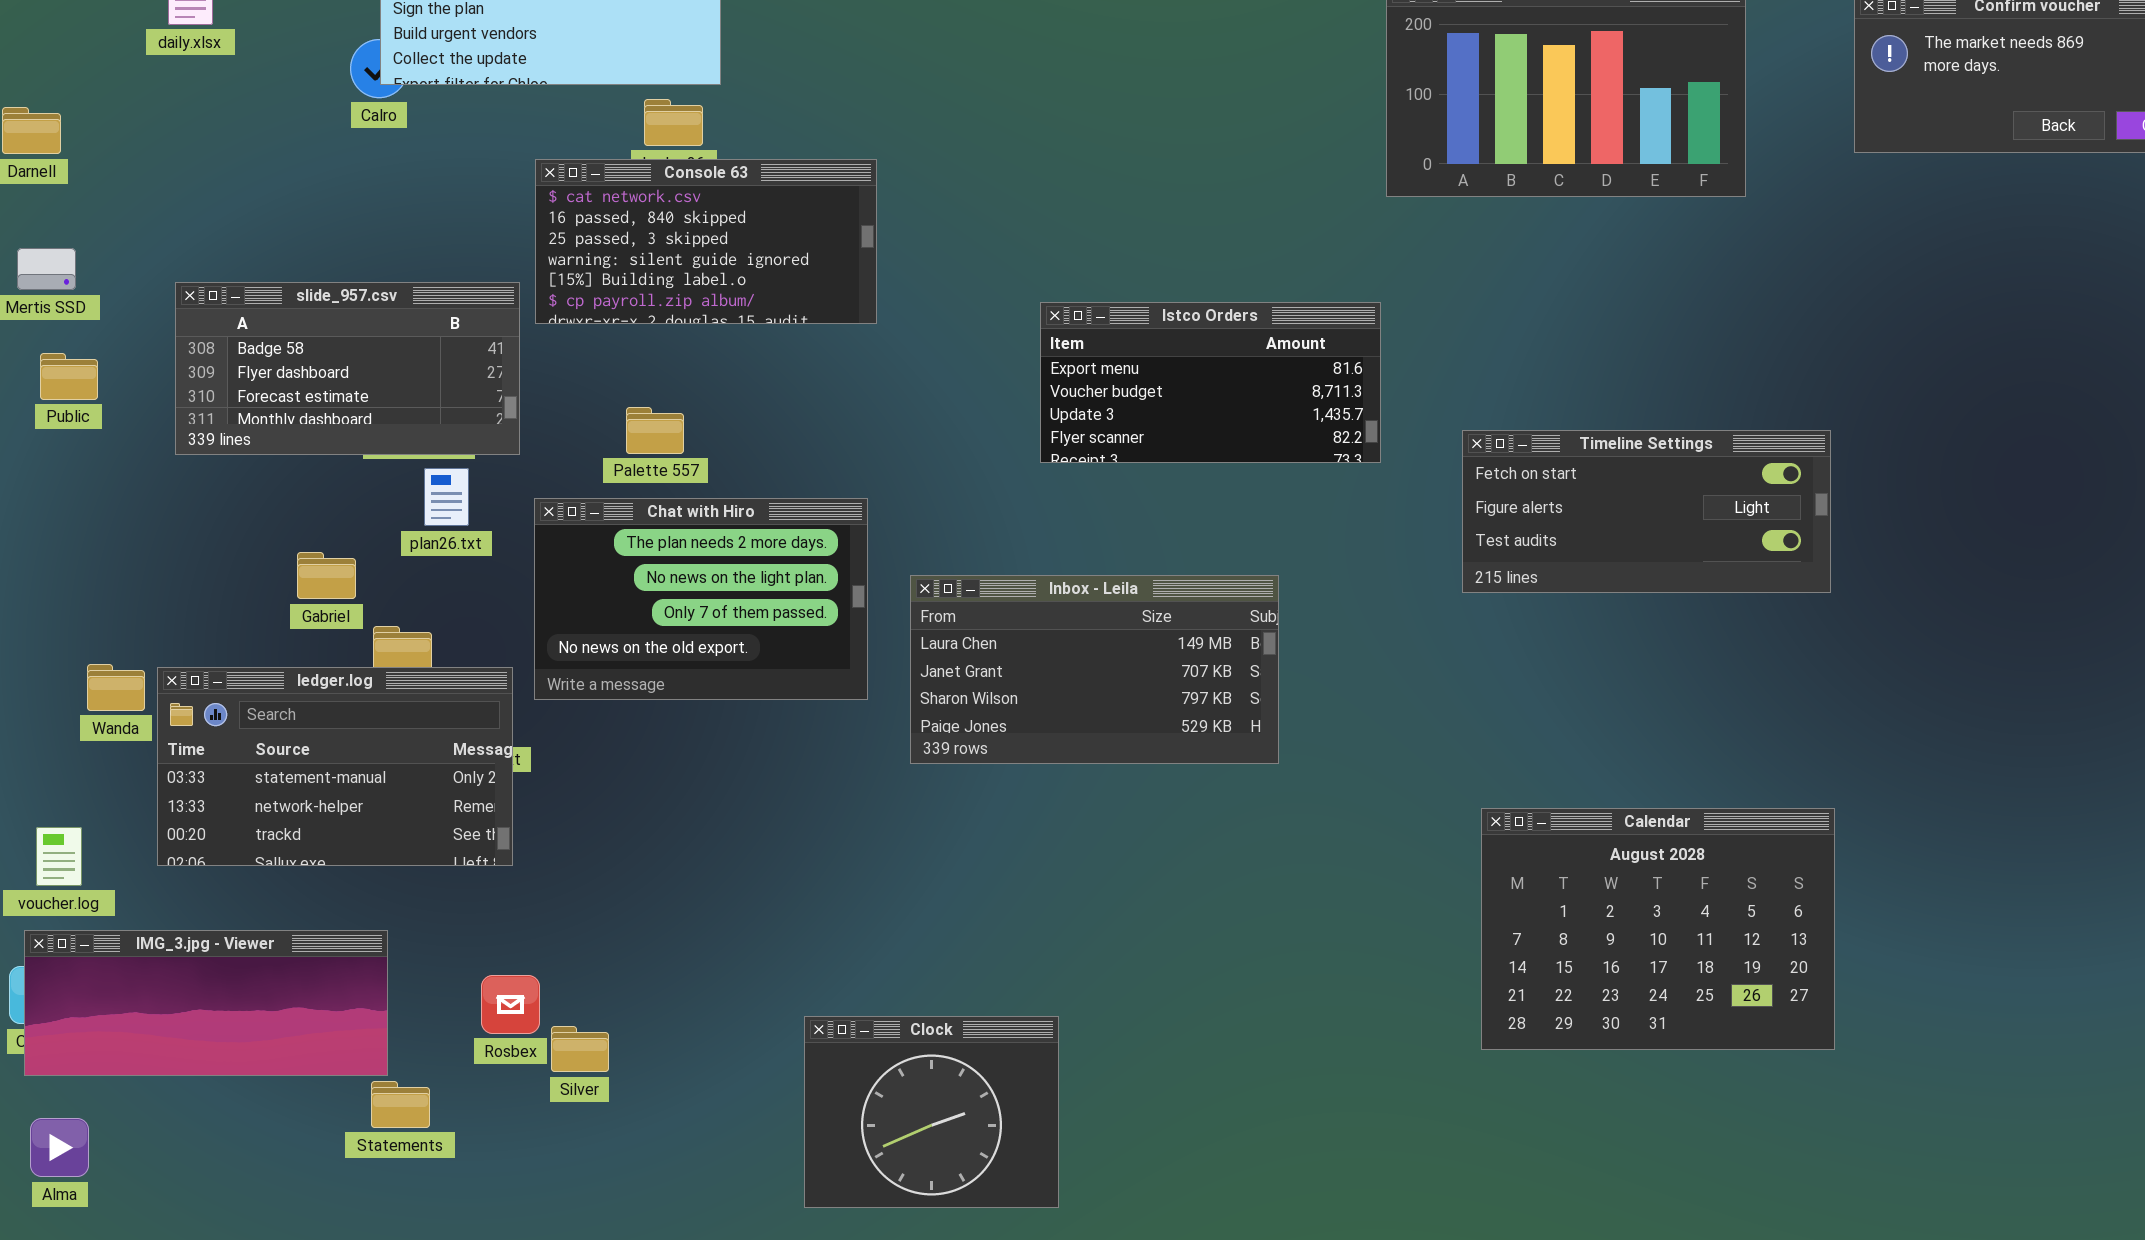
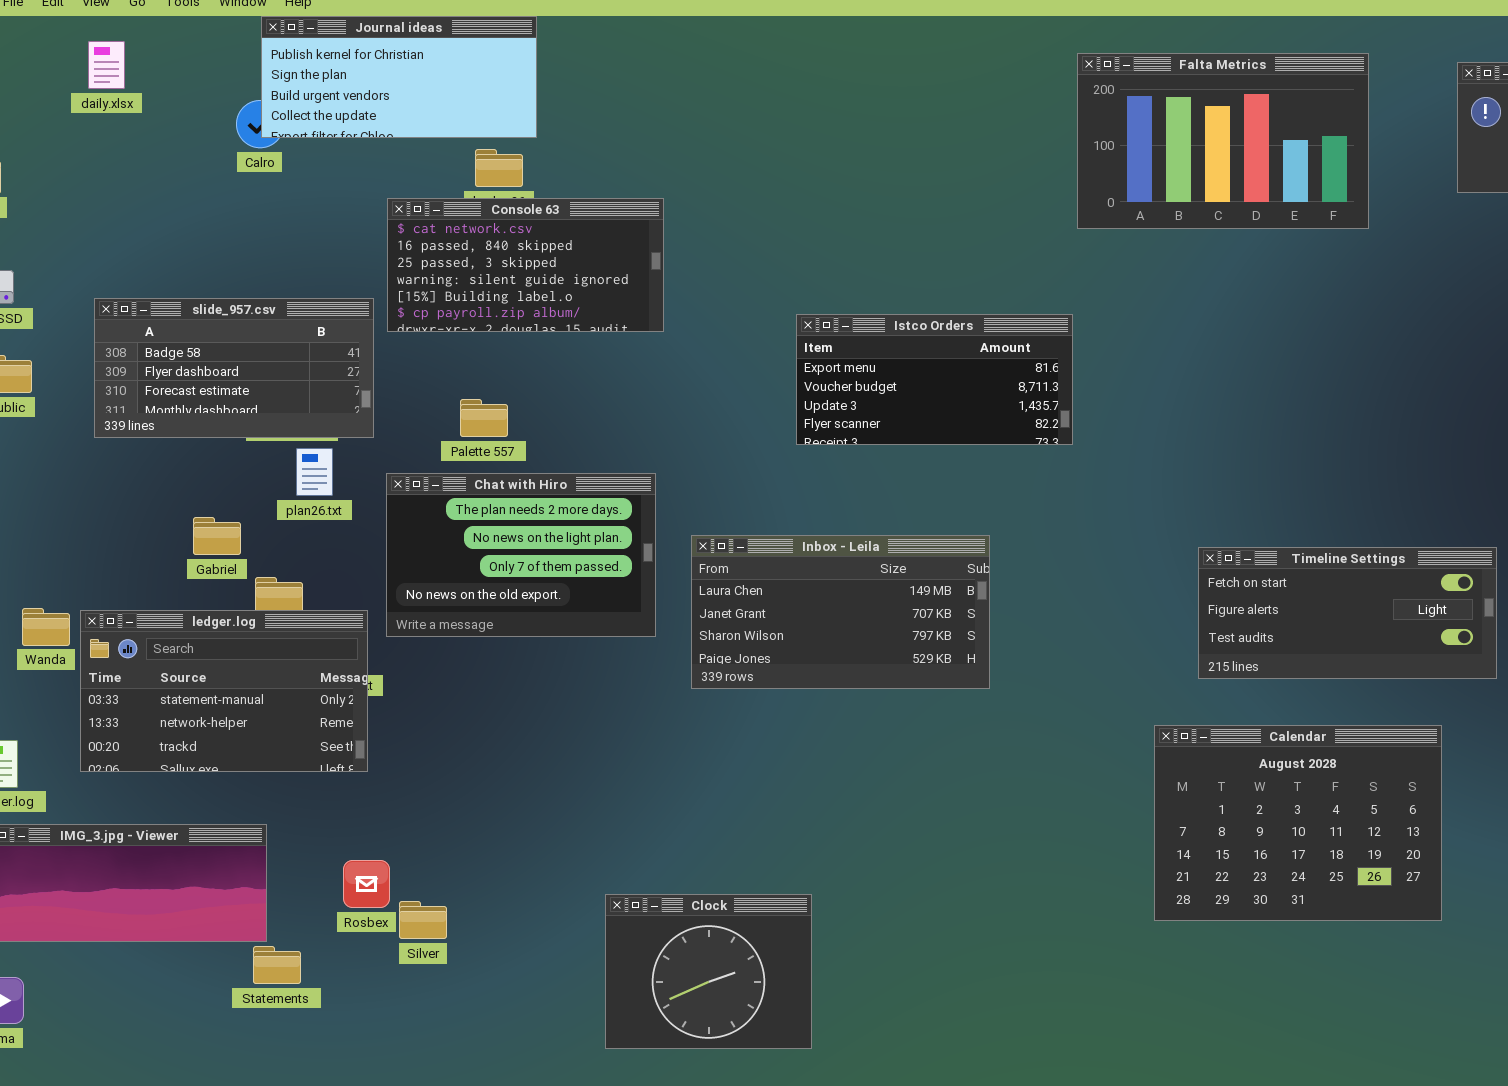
Timeline Settings: [1462,430,1831,593] -> [1198,547,1497,679], moved

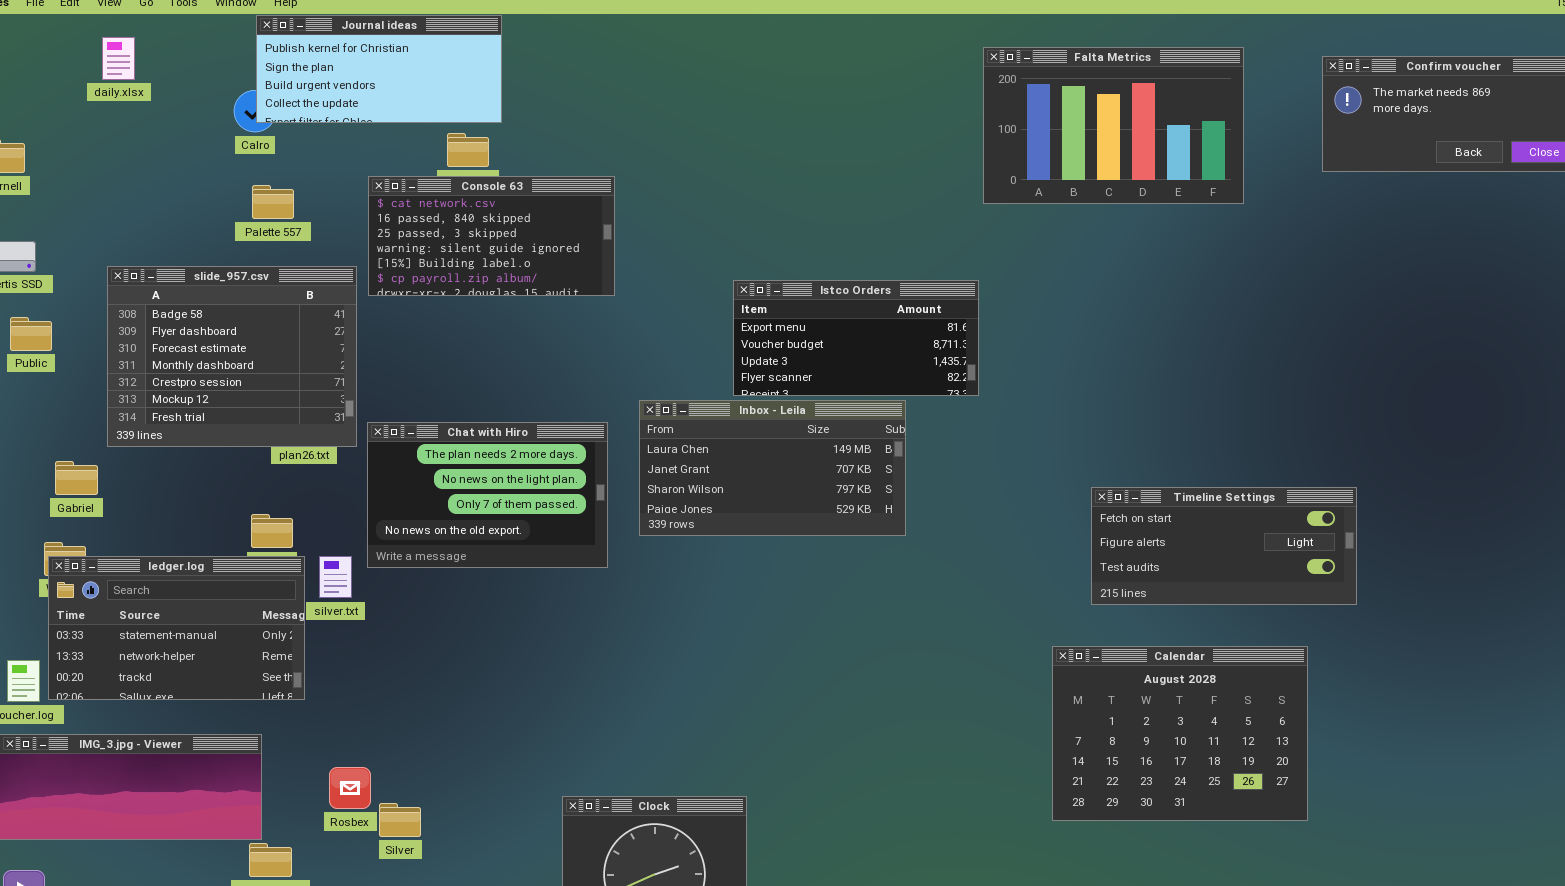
slide_957.csv: [94,298,374,438] -> [107,266,357,447], resized
Palette 557: [460,399,508,437] -> [252,185,294,219], moved
Gabriel: [193,517,241,555] -> [55,461,98,495], moved
Inbox - Leila: [691,535,990,689] -> [639,400,906,536], moved
ledger.log: [80,610,368,772] -> [48,556,305,700], moved

